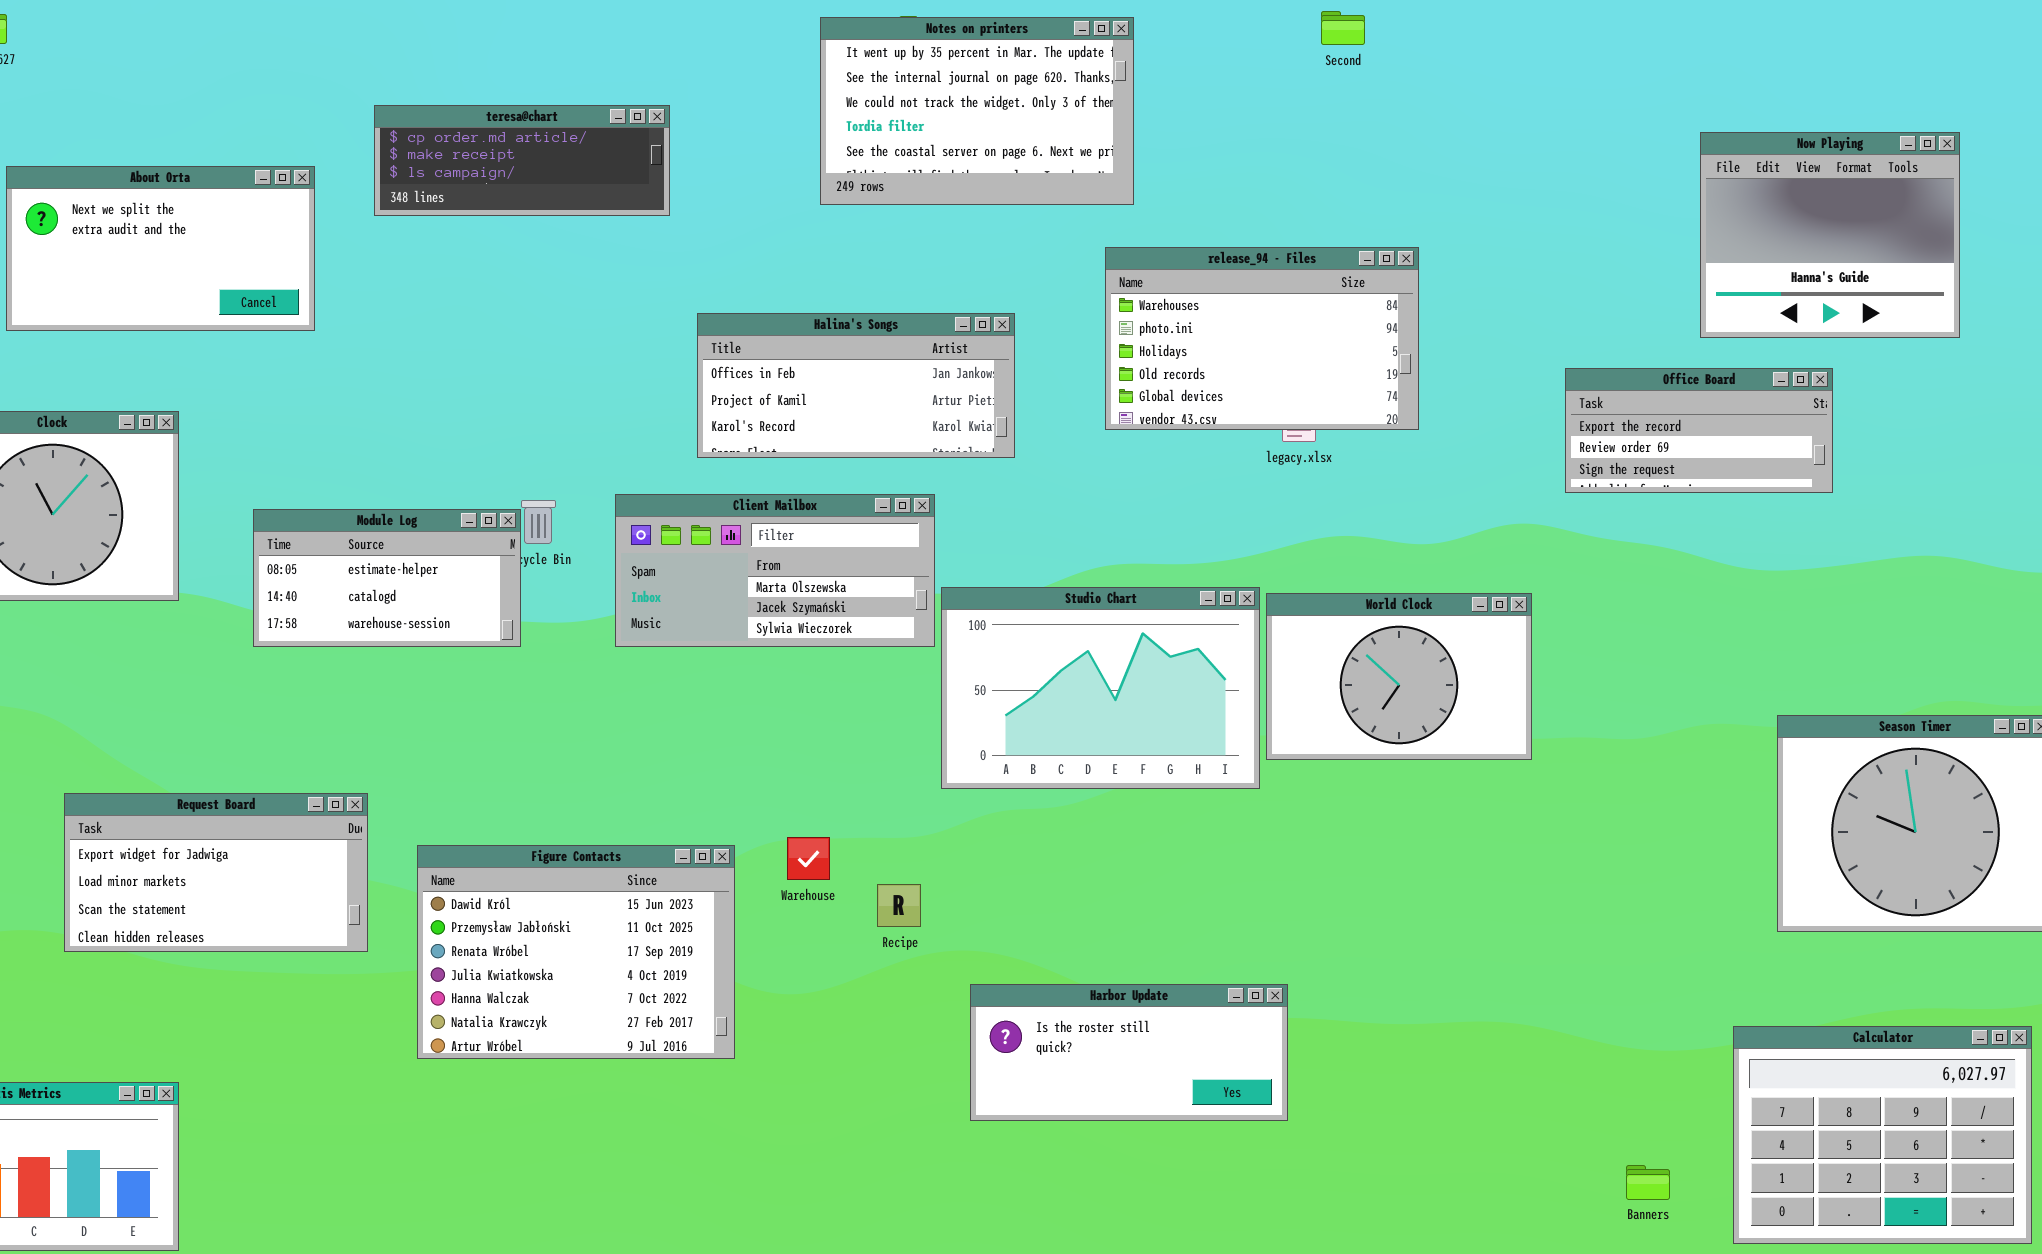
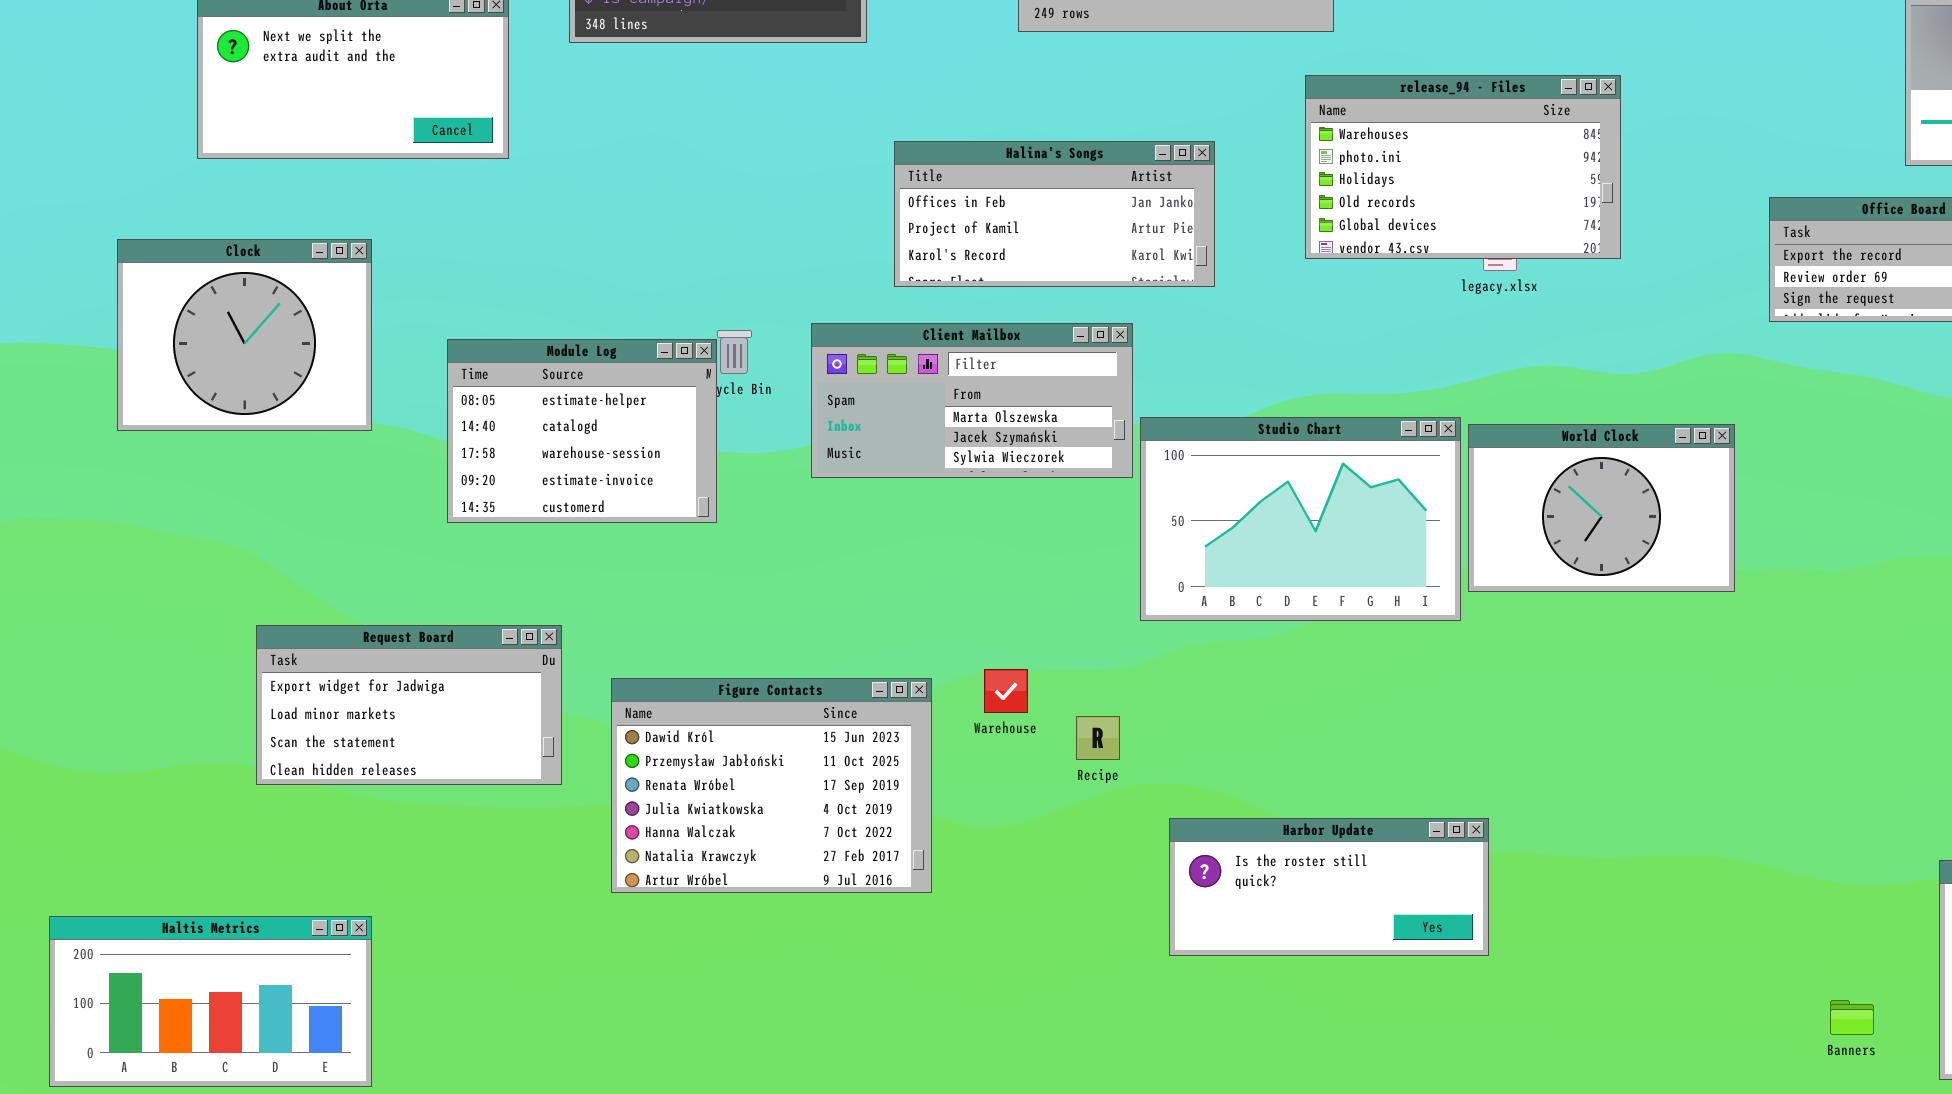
Module Log: [253,509,521,647] -> [447,339,717,523], resized

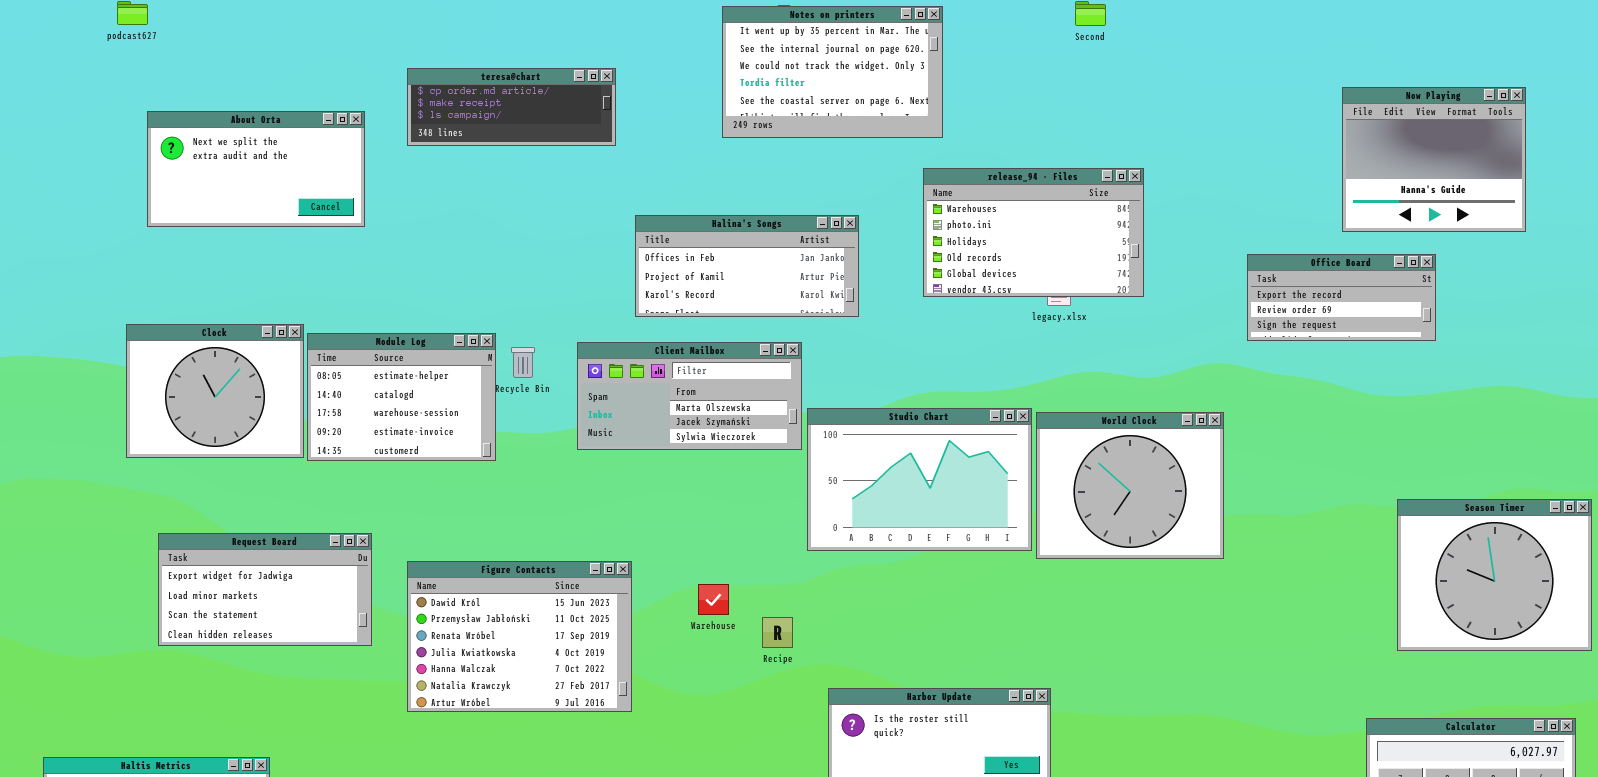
Clock: [117,239,372,431] -> [126,324,304,458], moved
Module Log: [447,339,717,523] -> [307,333,496,461], moved
World Clock: [1468,424,1735,592] -> [1036,412,1224,559], resized
Request Board: [256,625,562,785] -> [158,533,372,646], moved
Figure Contacts: [611,678,932,893] -> [407,561,632,712], moved

